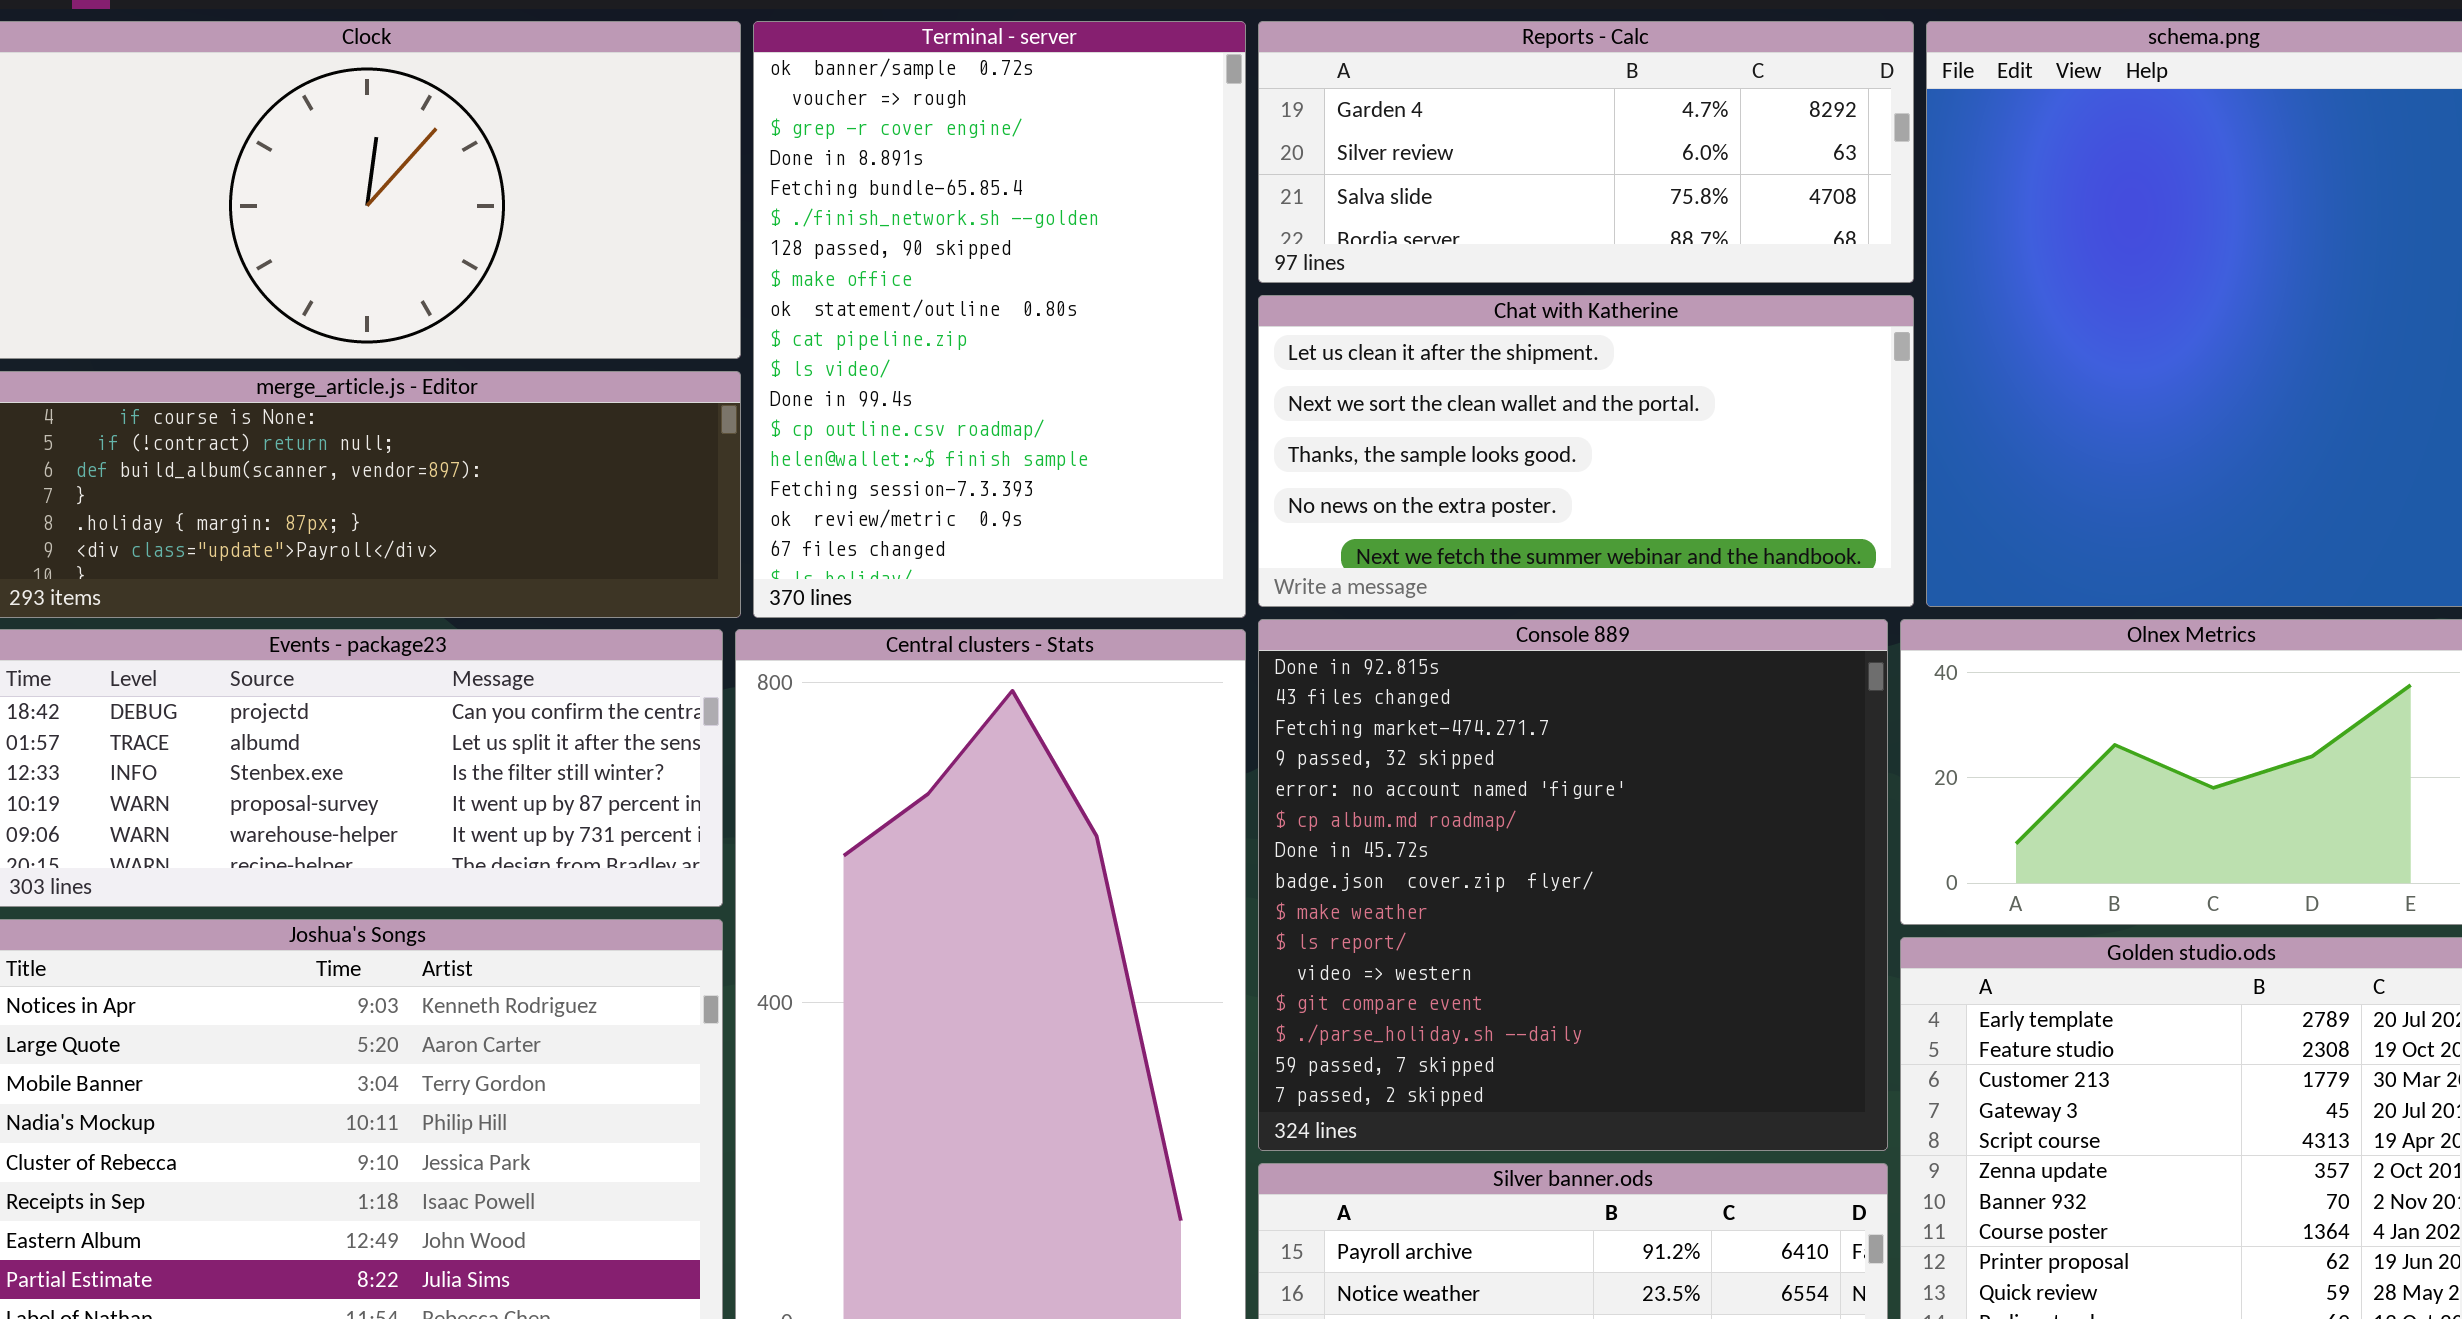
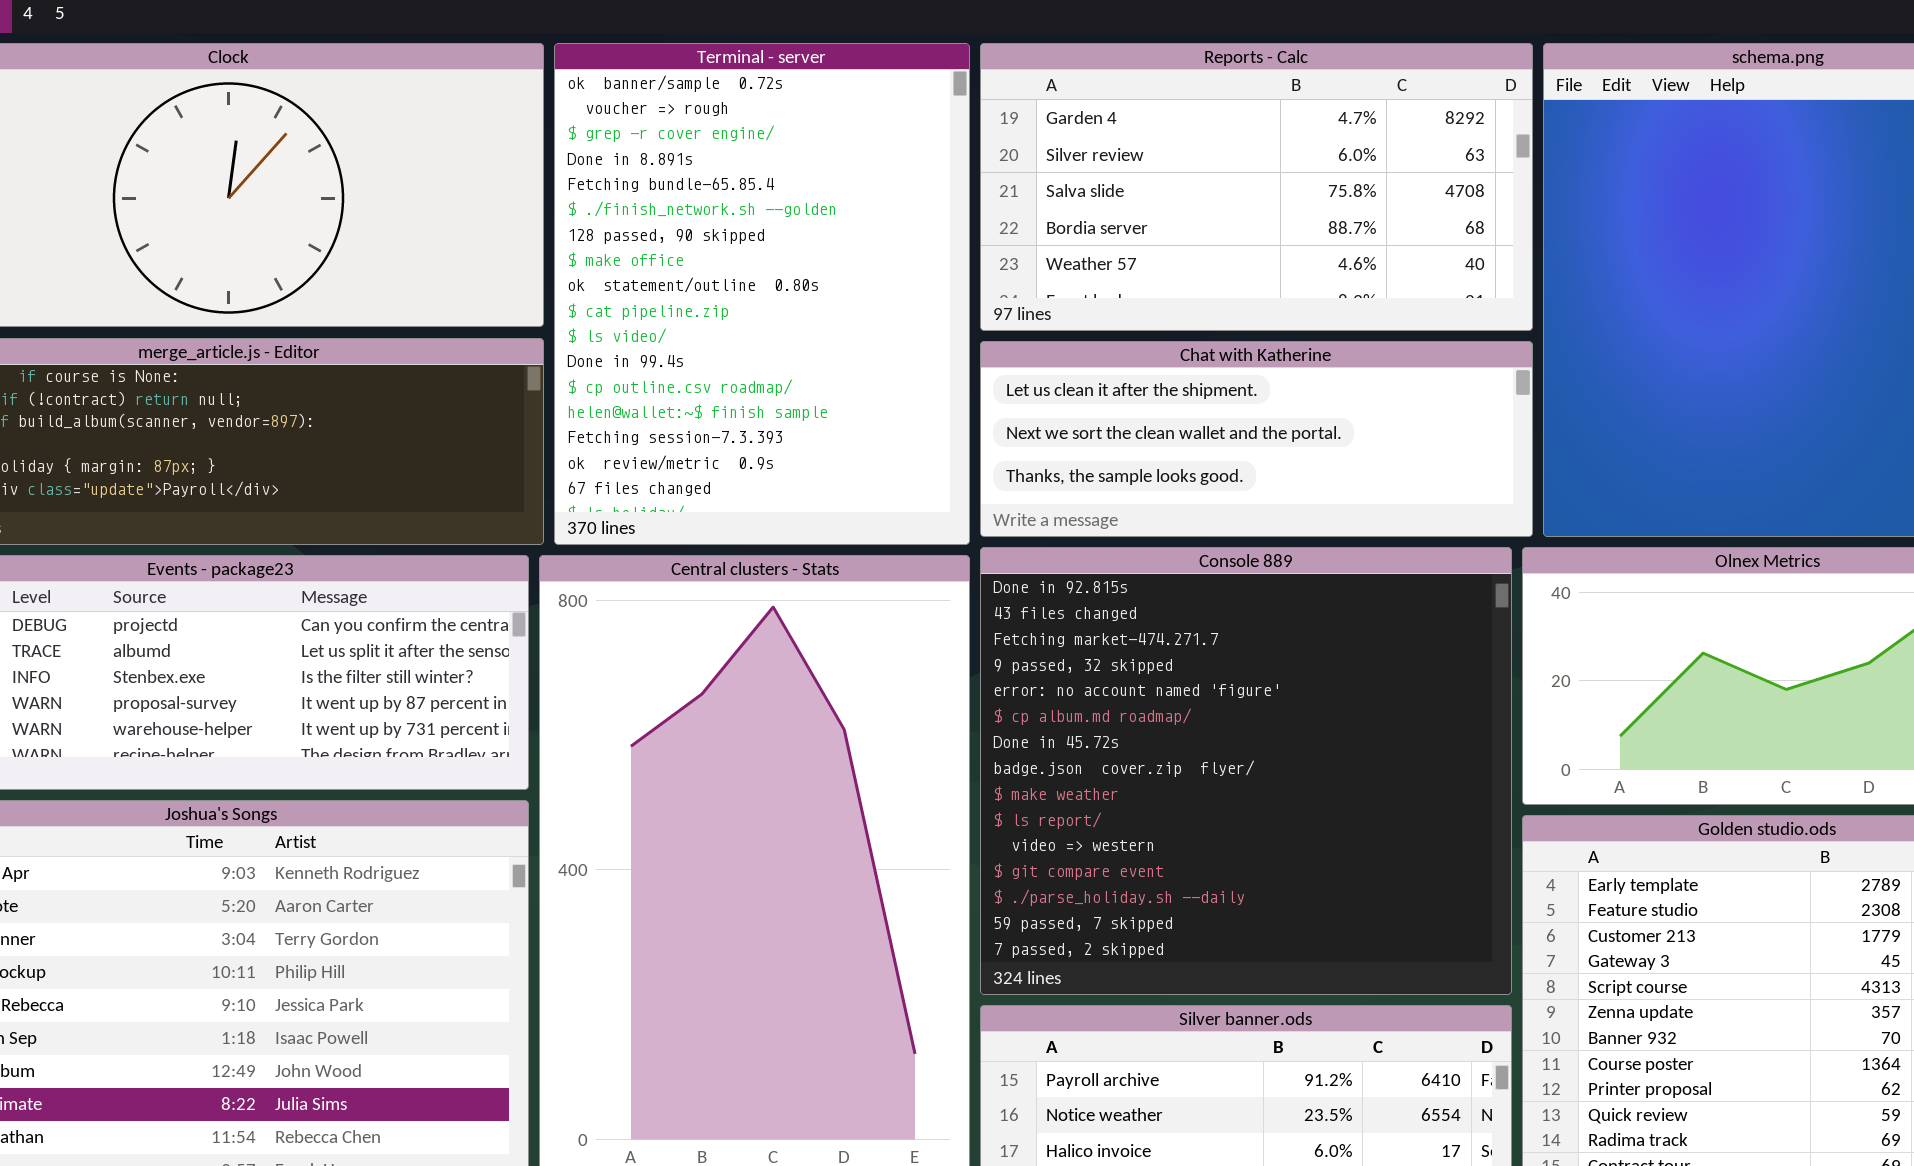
Reports - Calc: [1258,21,1914,283] -> [980,43,1533,331], resized
Chat with Katherine: [1258,295,1914,607] -> [980,341,1533,537], resized

